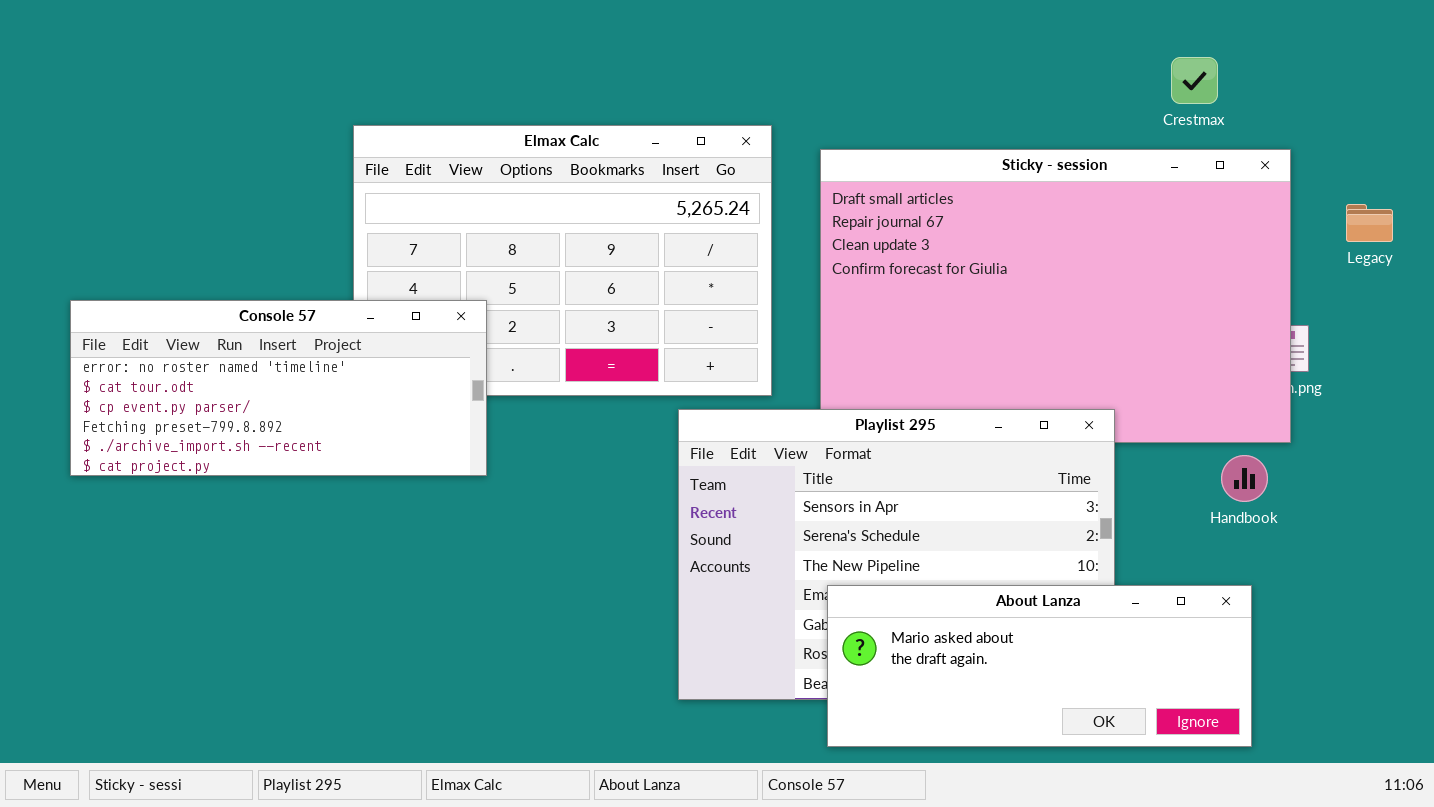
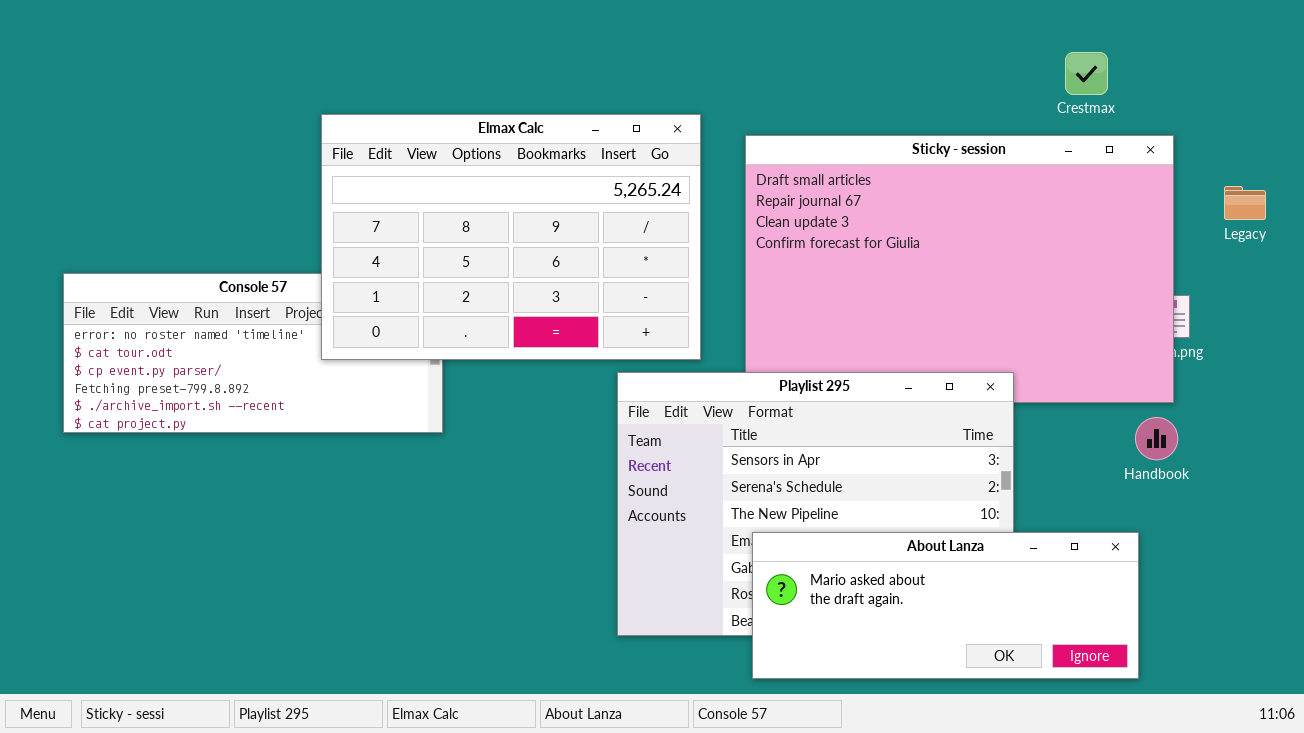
Elmax Calc: [353,125,772,396] -> [321,114,701,360], raised
Handbook: [1221,455,1268,502] -> [1135,417,1178,460], moved

